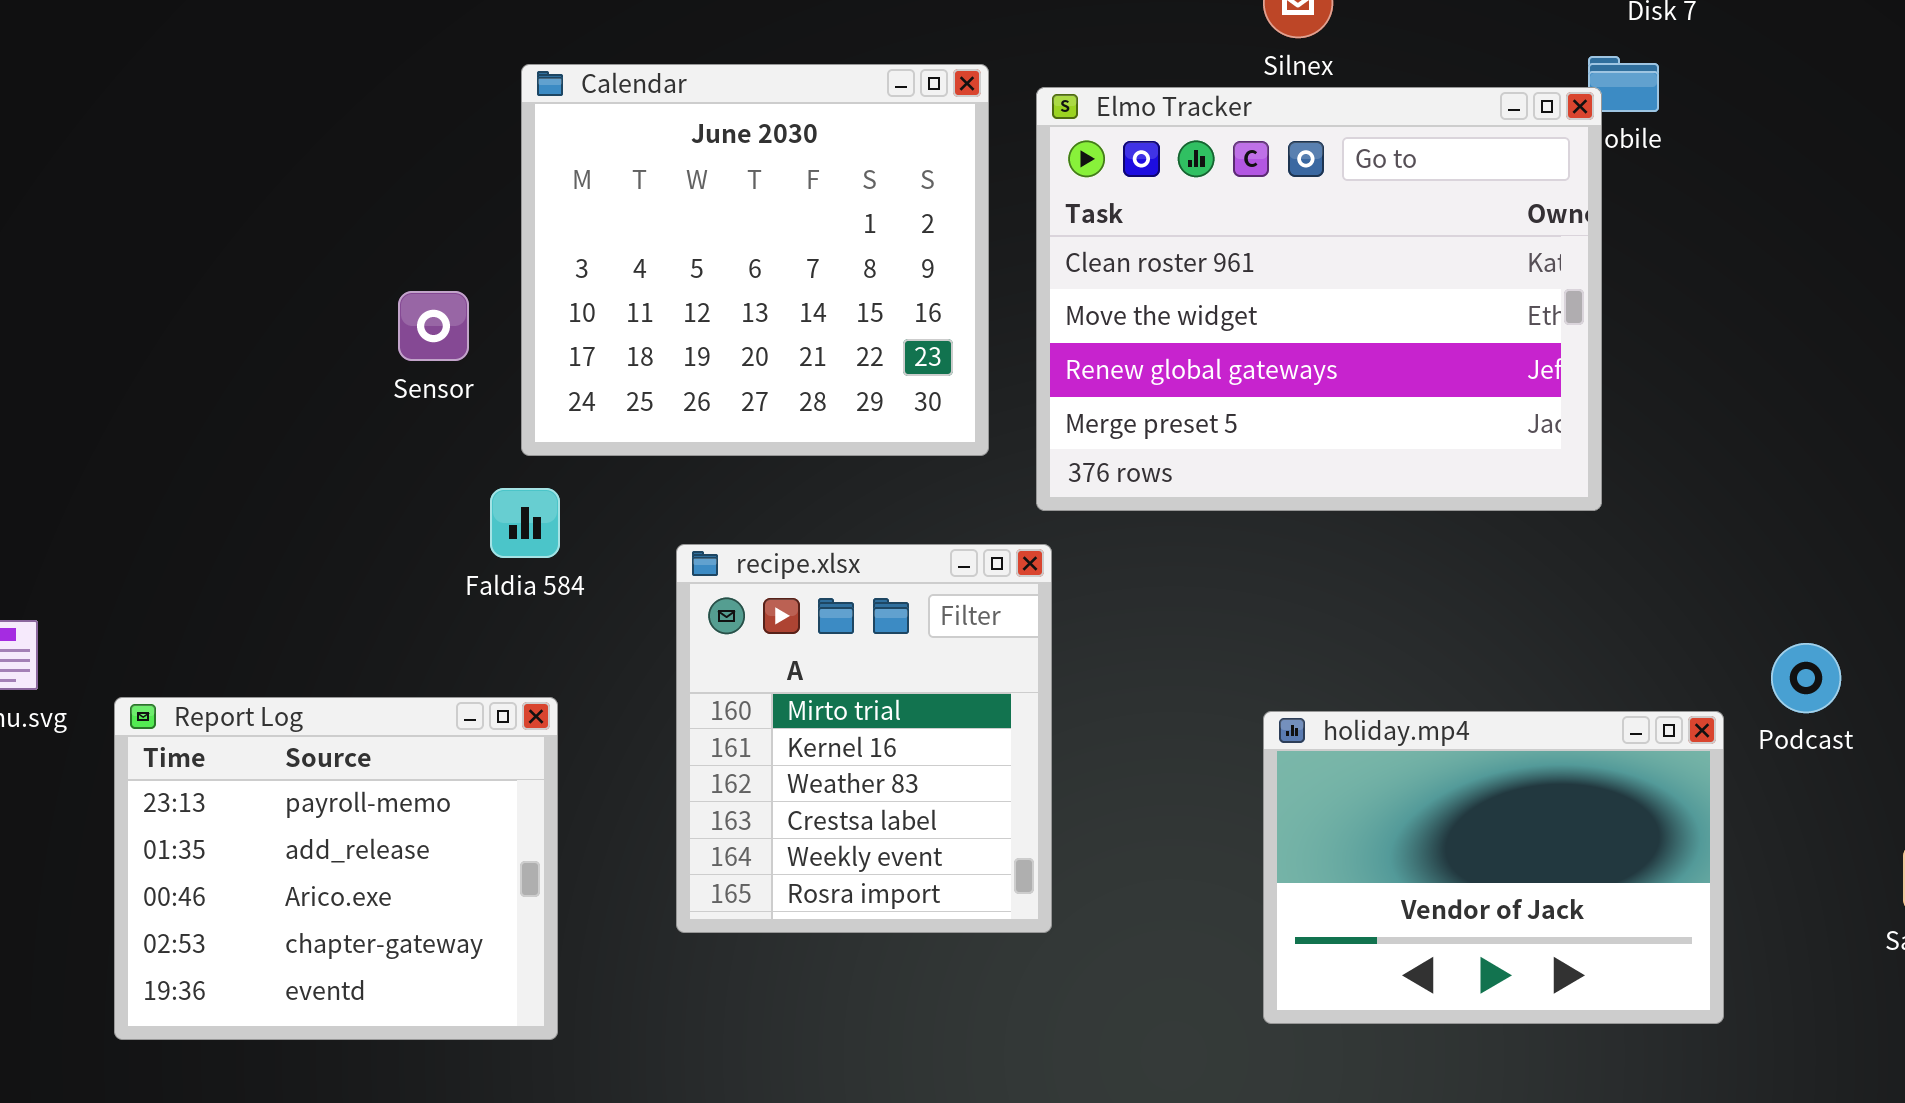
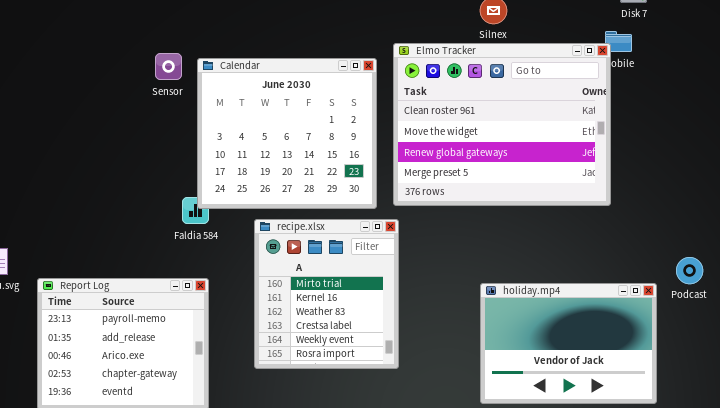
Calendar: [521,64,989,456] -> [197,58,377,209], moved
Sensor: [398,291,469,361] -> [155,53,182,80], moved

